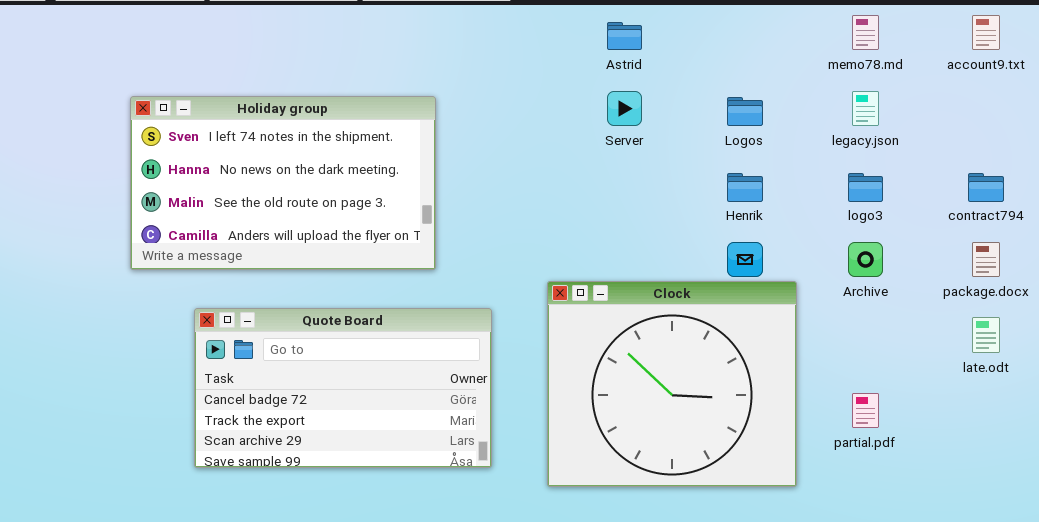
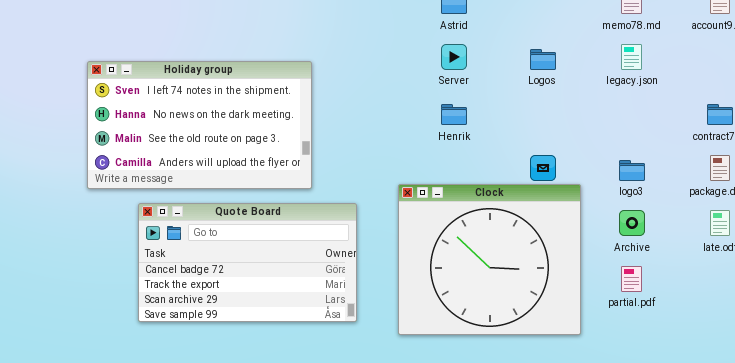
Holiday group: [130,96,436,270] -> [87,61,312,189], moved
Henrik: [727,173,763,202] -> [441,104,467,125], moved
logo3: [848,173,883,202] -> [619,160,645,181], moved
Archive: [848,242,883,277] -> [619,210,645,236], moved

